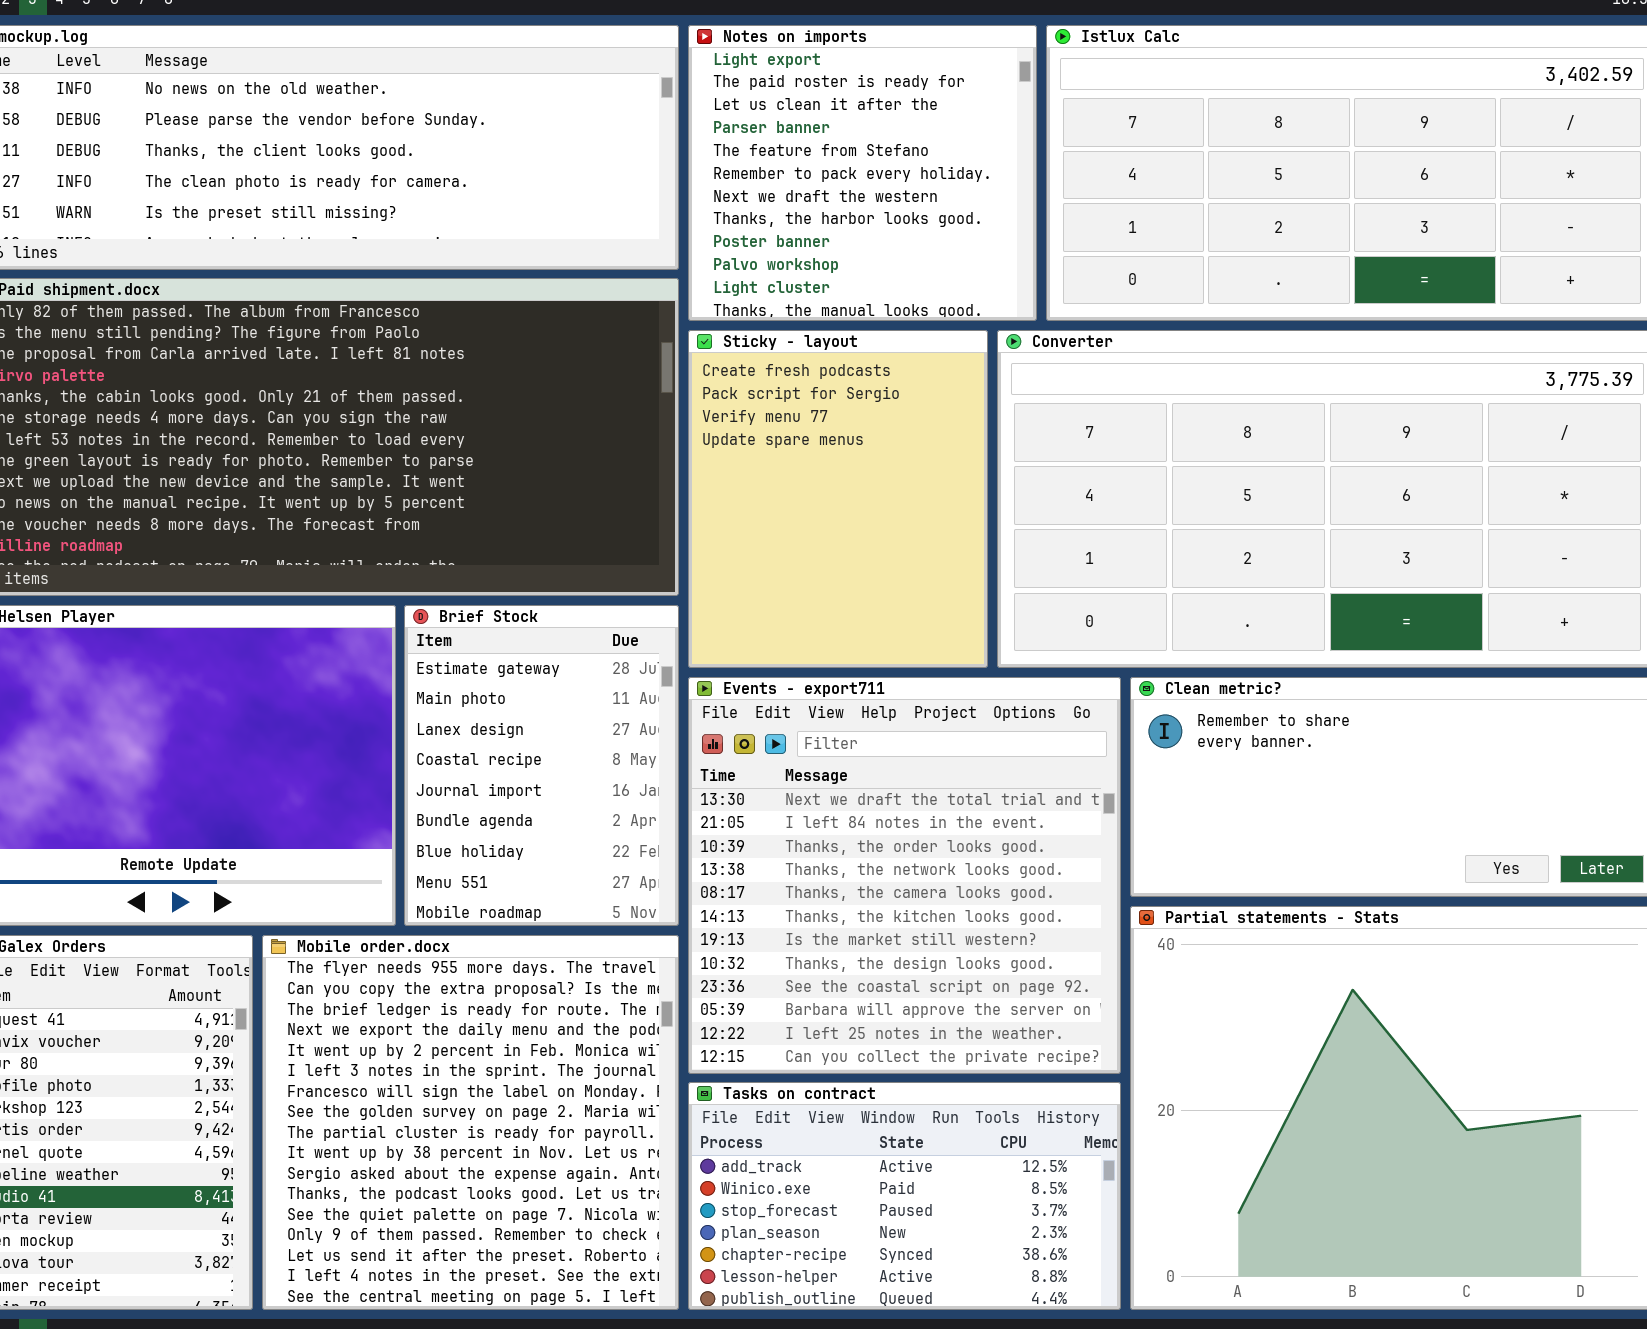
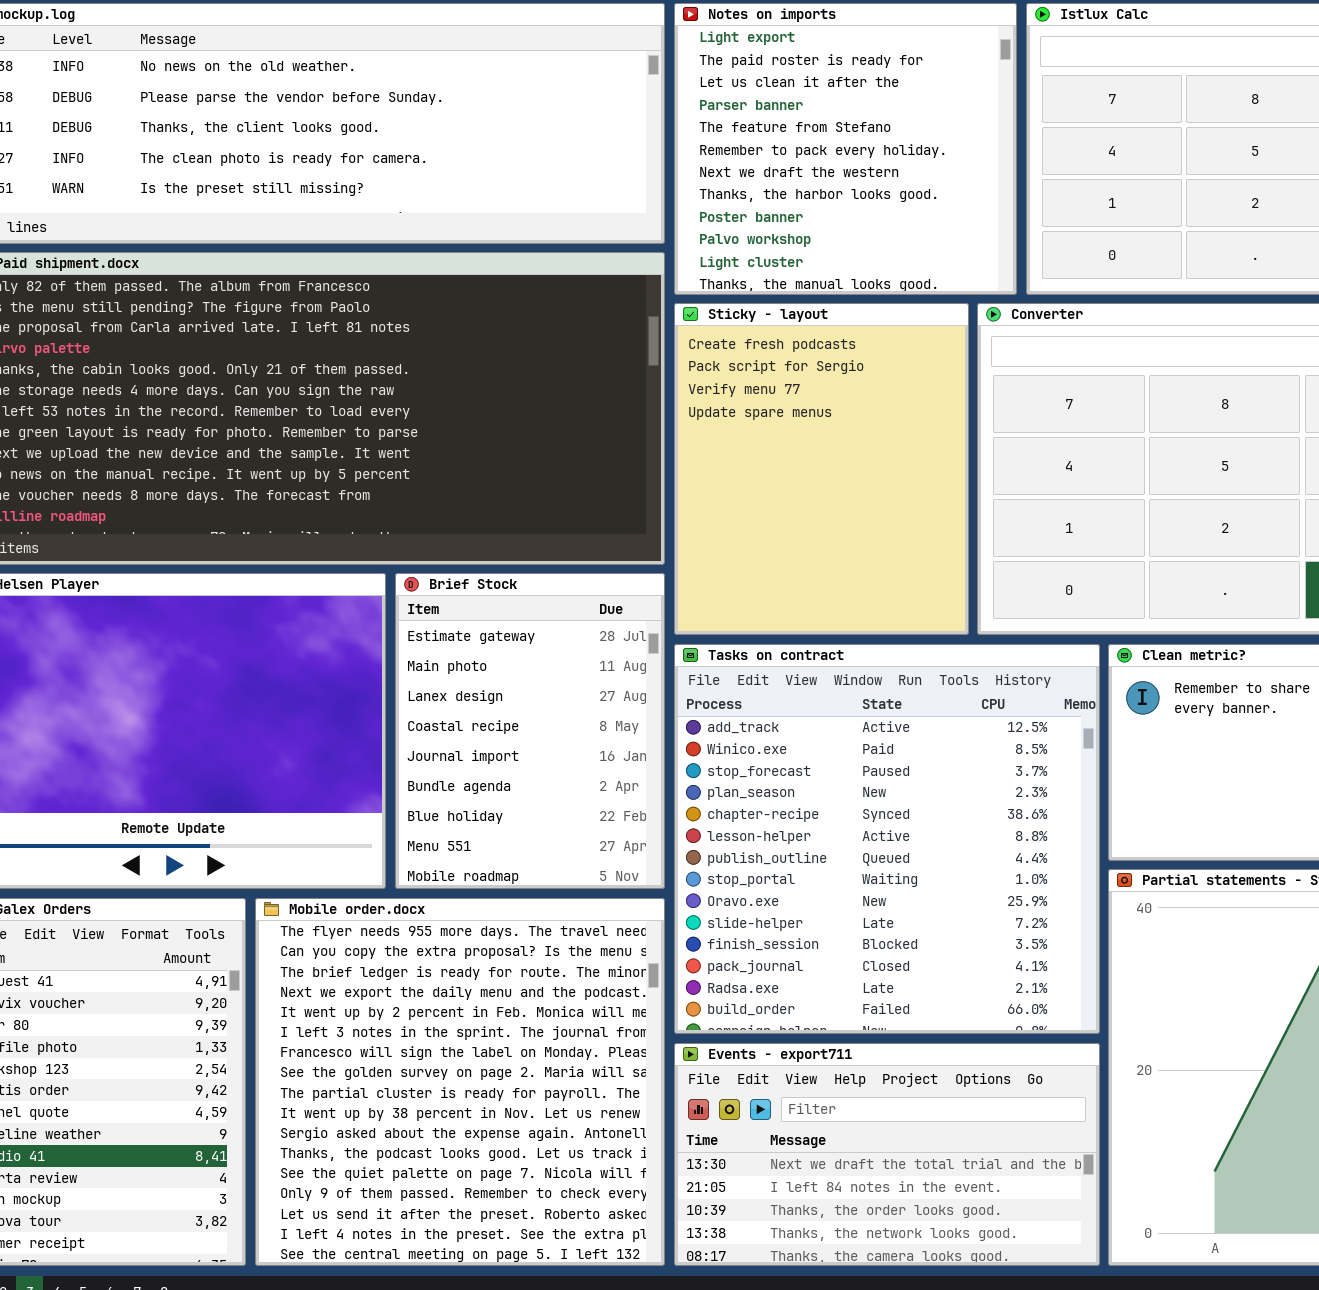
Events - export711: [688,677,1121,1074] -> [674,1043,1100,1266], moved, resized
Tasks on contract: [688,1082,1121,1310] -> [674,644,1100,1034], moved, resized

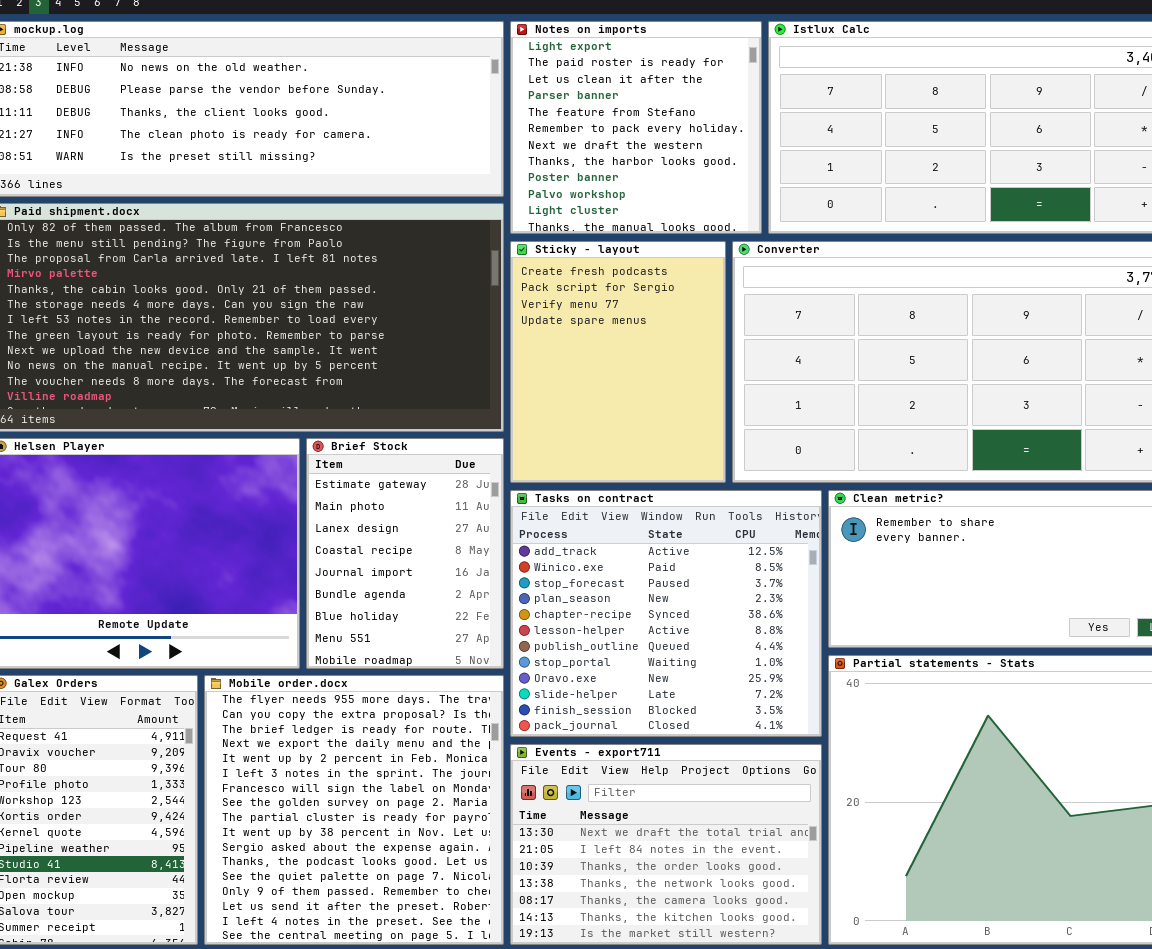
Tasks on contract: [674,644,1100,1034] -> [510,490,822,737], resized
Events - export711: [674,1043,1100,1266] -> [510,744,822,945], resized

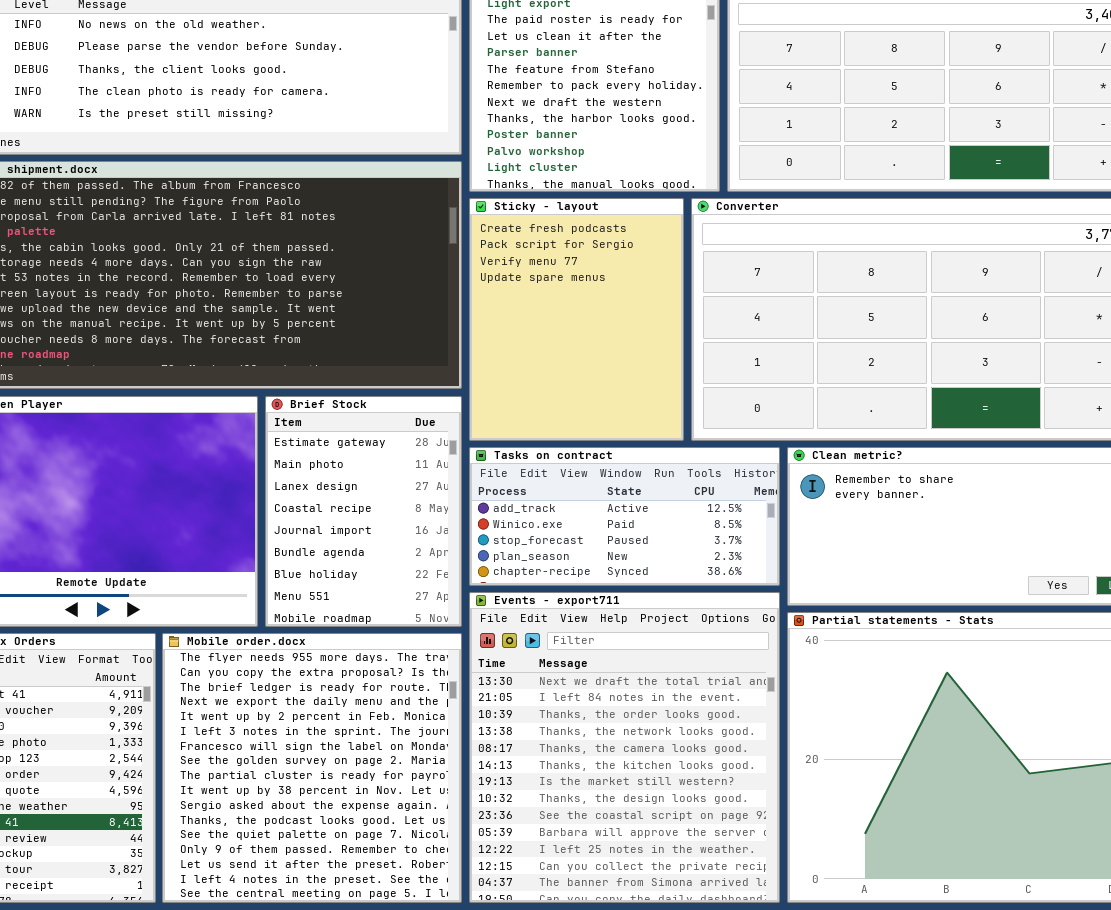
Tasks on contract: [510,490,822,737] -> [469,447,780,586], resized
Events - export711: [510,744,822,945] -> [469,592,780,903], resized

